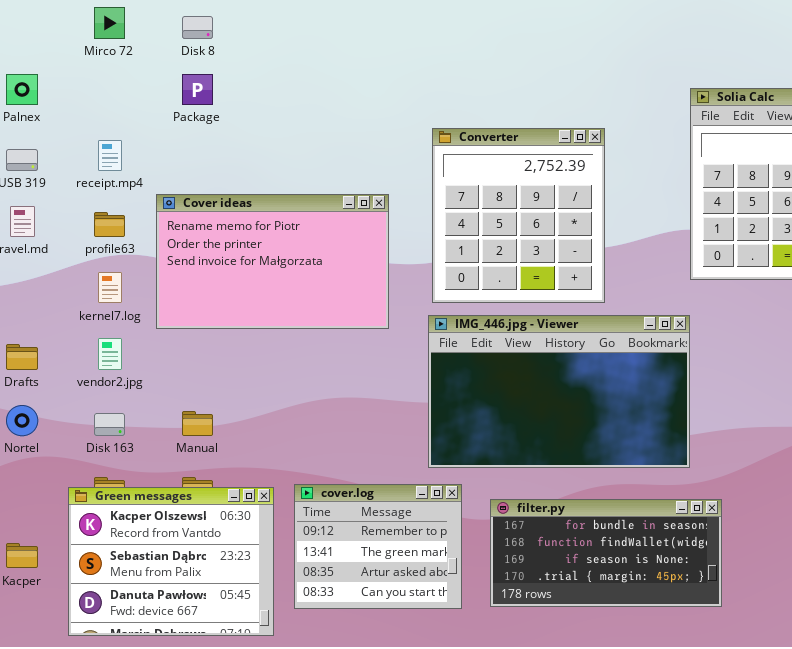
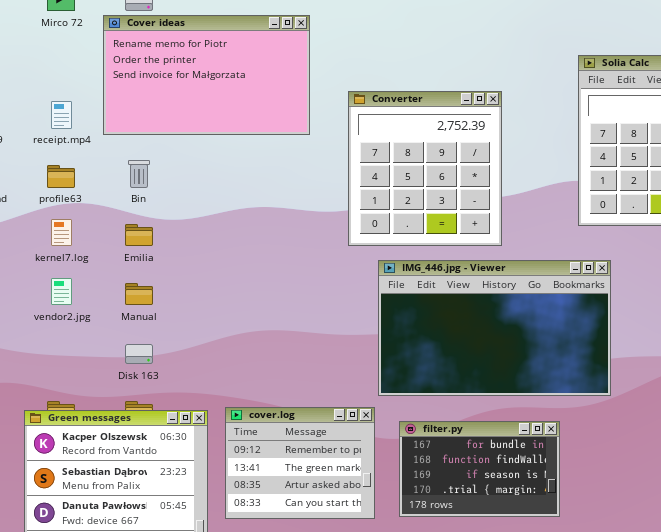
Cover ideas: [156,194,389,329] -> [103,15,310,135], moved
IMG_446.jpg - Viewer: [428,315,690,468] -> [378,260,611,396], moved
Manual: [182,411,213,436] -> [125,283,153,305], moved
Disk 163: [94,413,125,436] -> [125,344,153,364], moved
filter.py: [490,499,722,607] -> [399,421,560,517], resized

